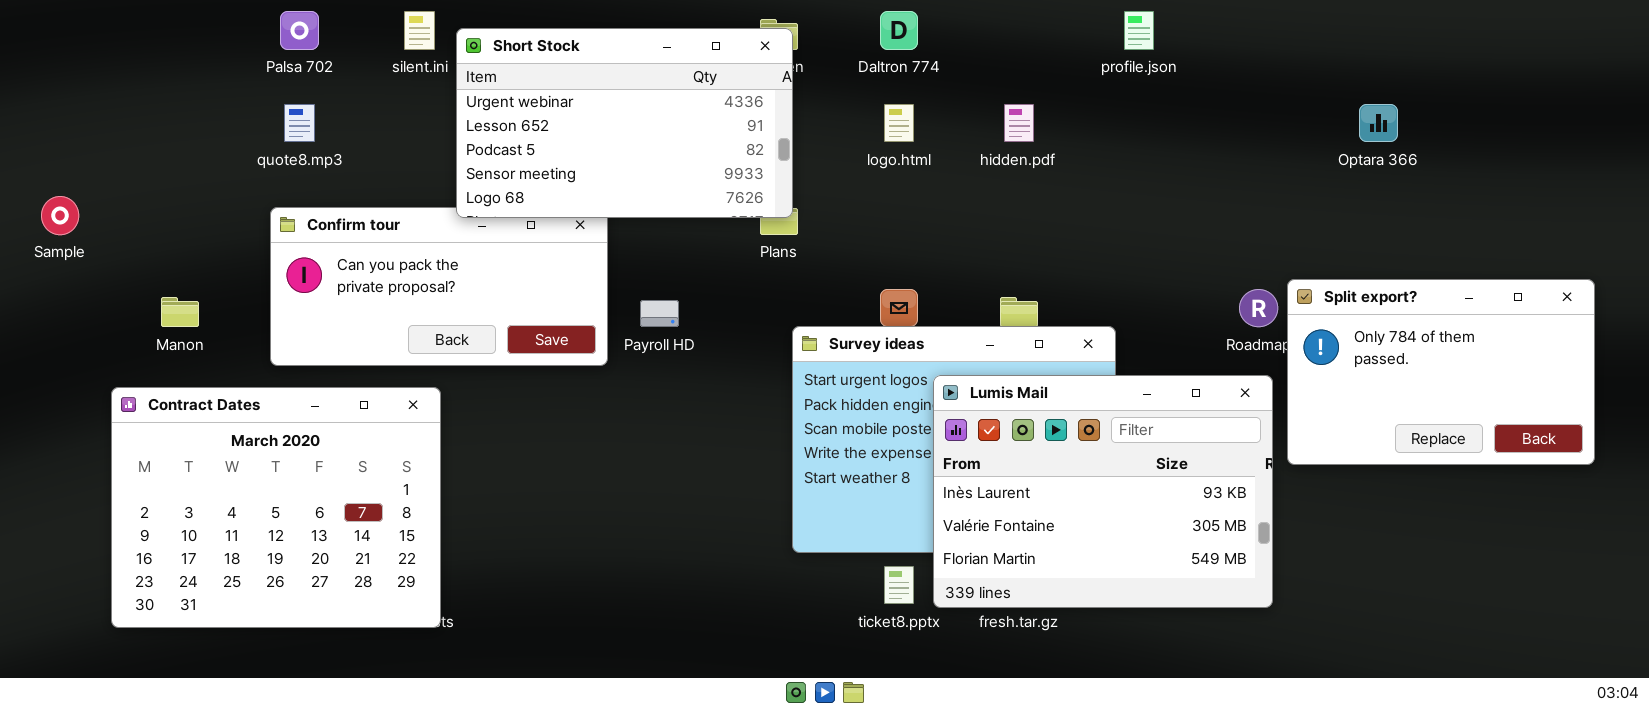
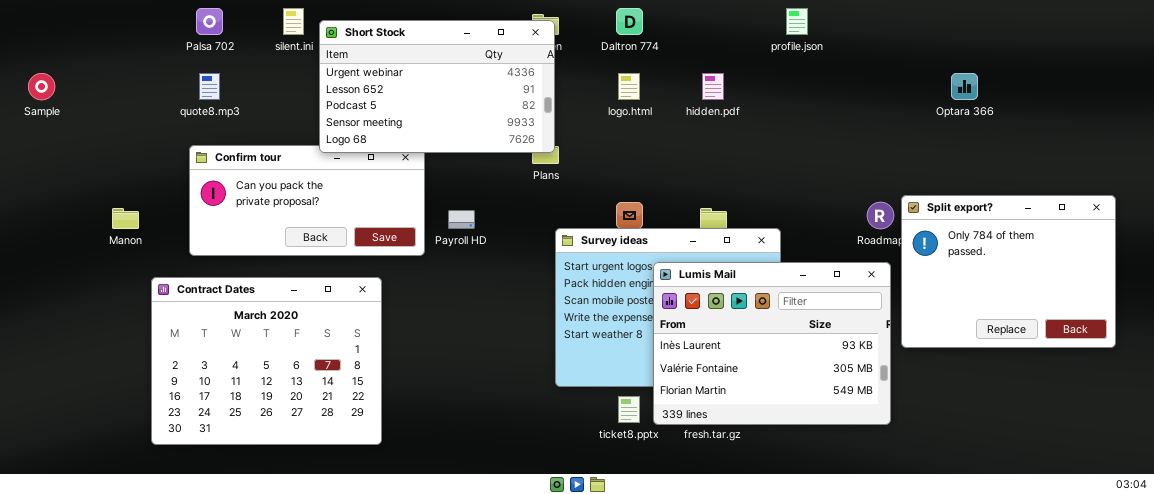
Sample: [41,196,79,235] -> [28,73,55,100], moved
Split export?: [1287,279,1595,465] -> [901,195,1116,348], resized
Contract Dates: [111,387,441,628] -> [151,277,382,445], moved

